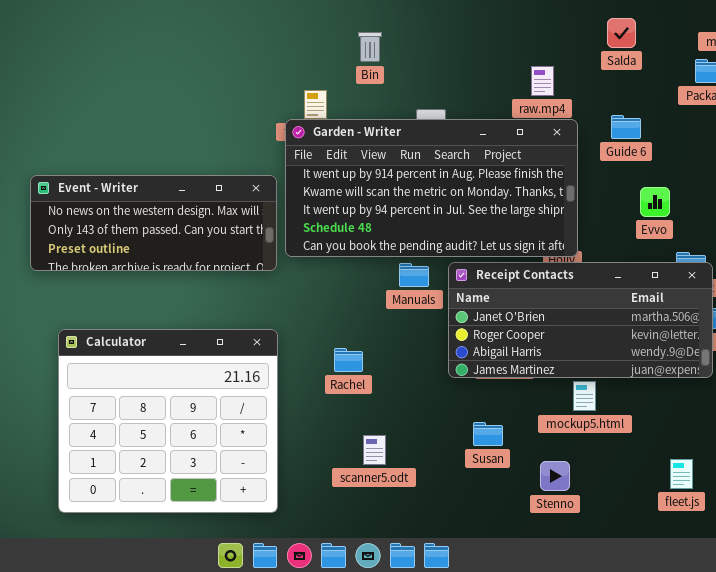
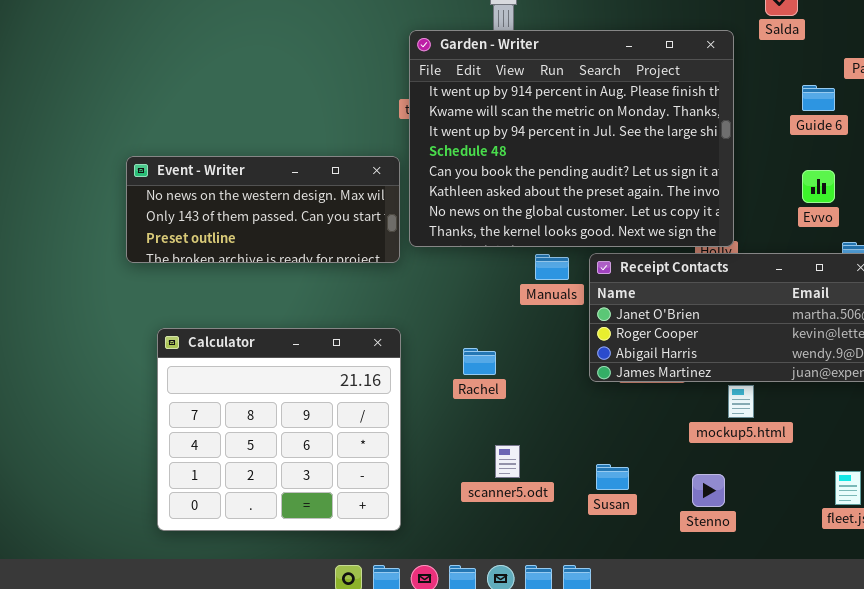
Guide 6: [611,115,641,139] -> [802,85,835,111], moved
Garden - Writer: [285,119,578,257] -> [409,30,734,247], resized
Susan: [473,422,503,446] -> [596,464,629,490], moved

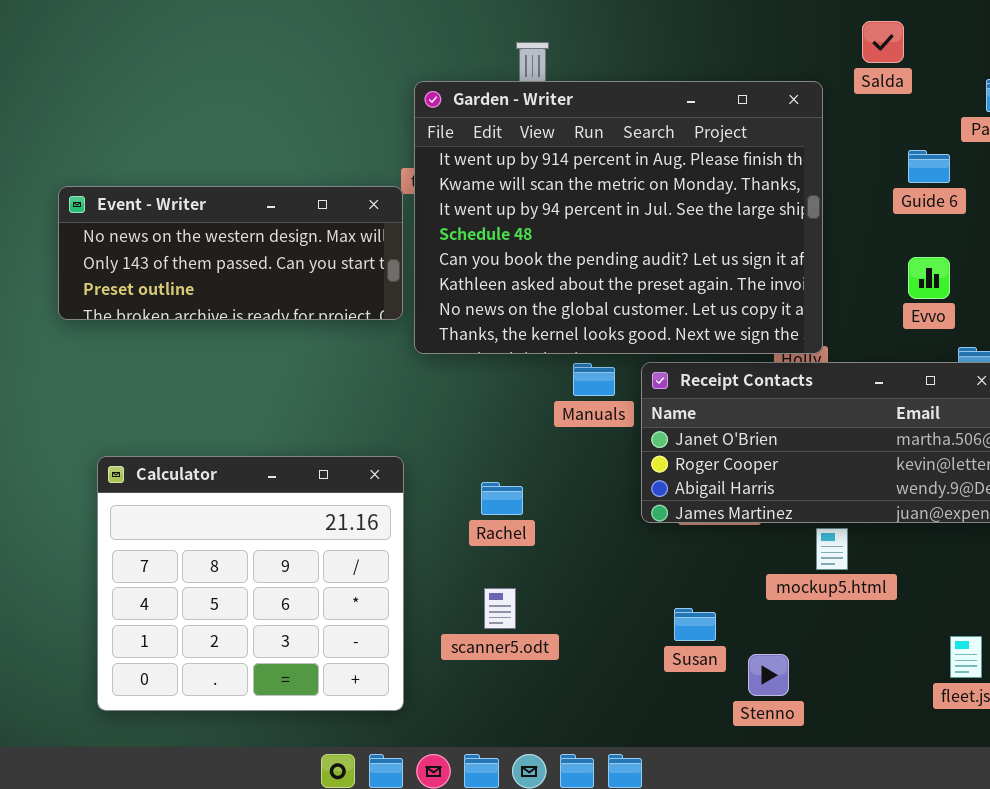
Event - Writer: [126,156,400,263] -> [58,186,403,320], moved
scanner5.odt: [495,445,520,478] -> [484,588,516,629], moved
Susan: [596,464,629,490] -> [674,608,716,641], moved
Stenno: [692,474,725,507] -> [748,654,789,696], moved

